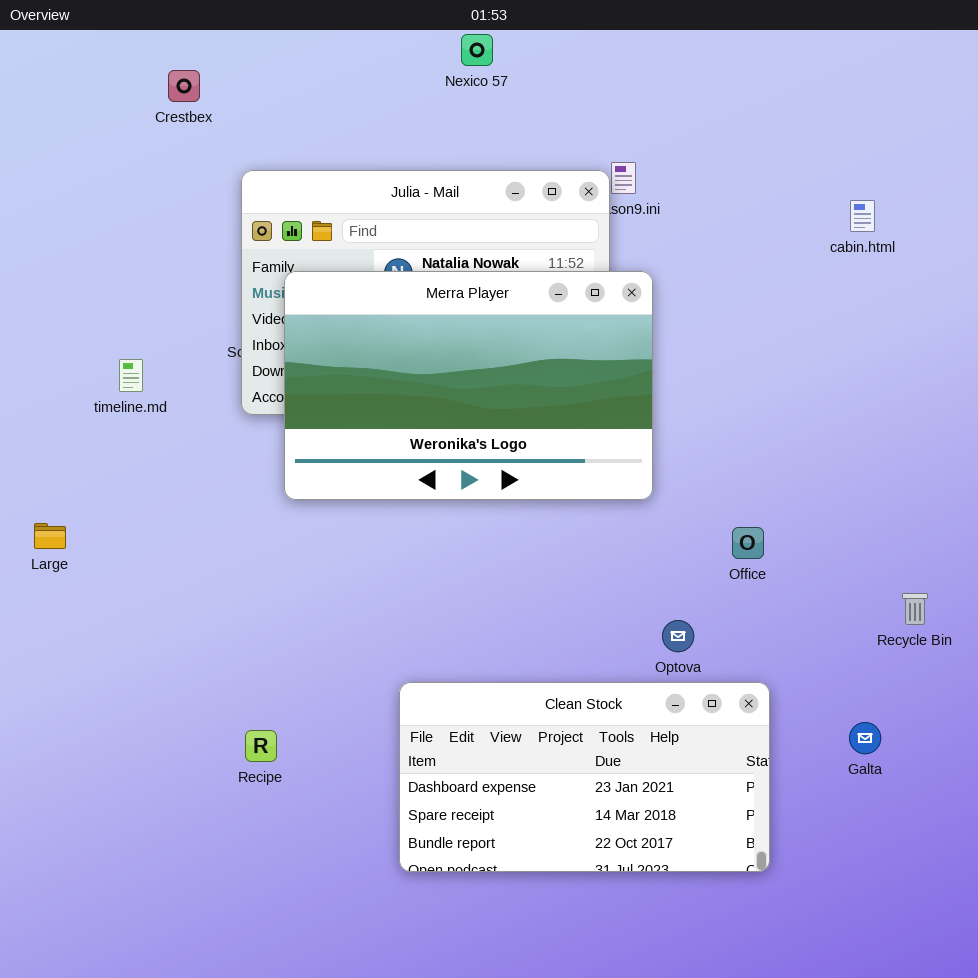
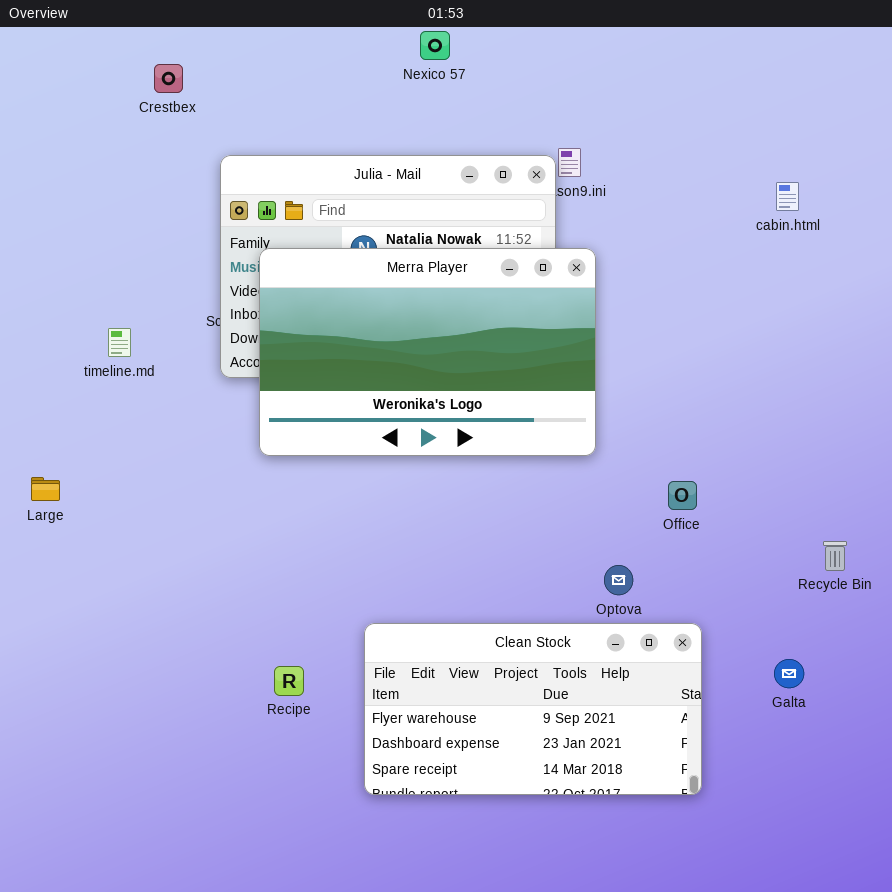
Clean Stock: [399,682,770,872] -> [364,623,702,795], scrolled up 1 row
Recipe: [245,730,277,762] -> [274,666,304,696], moved

